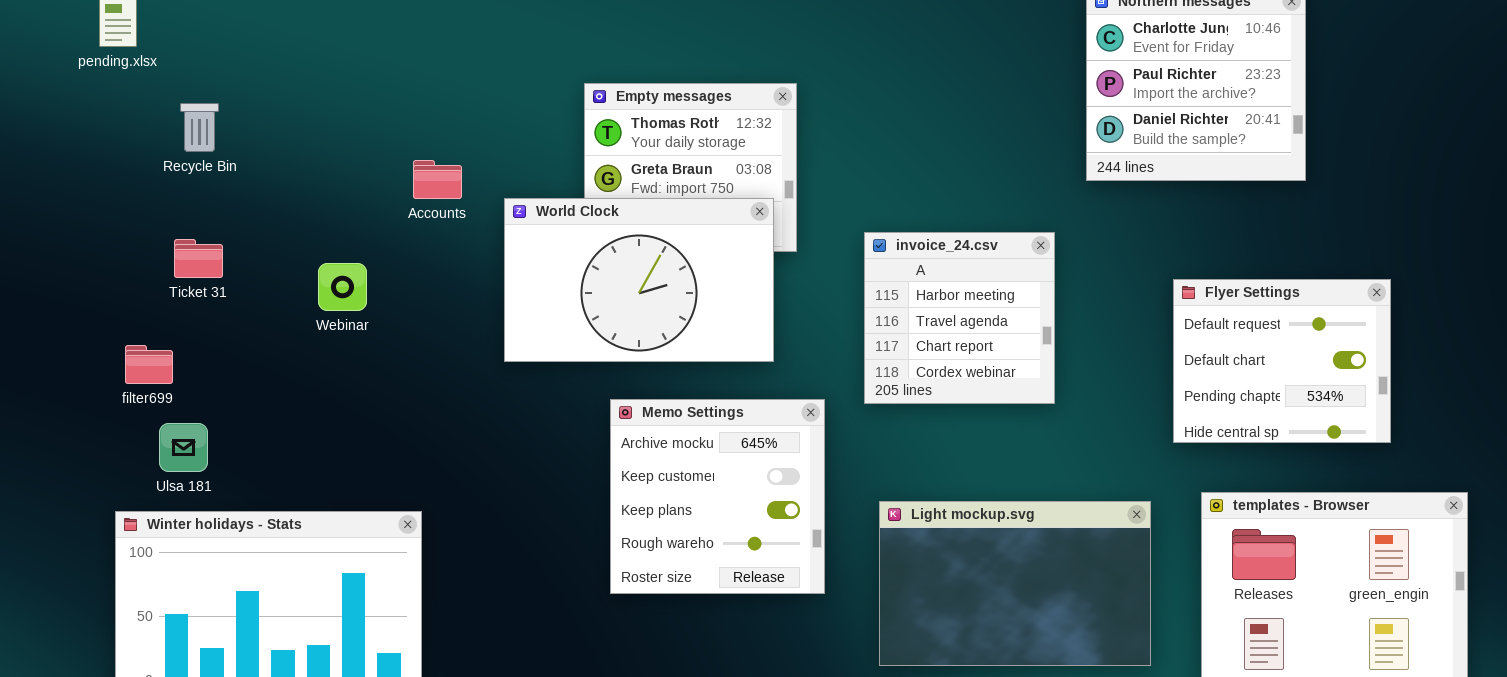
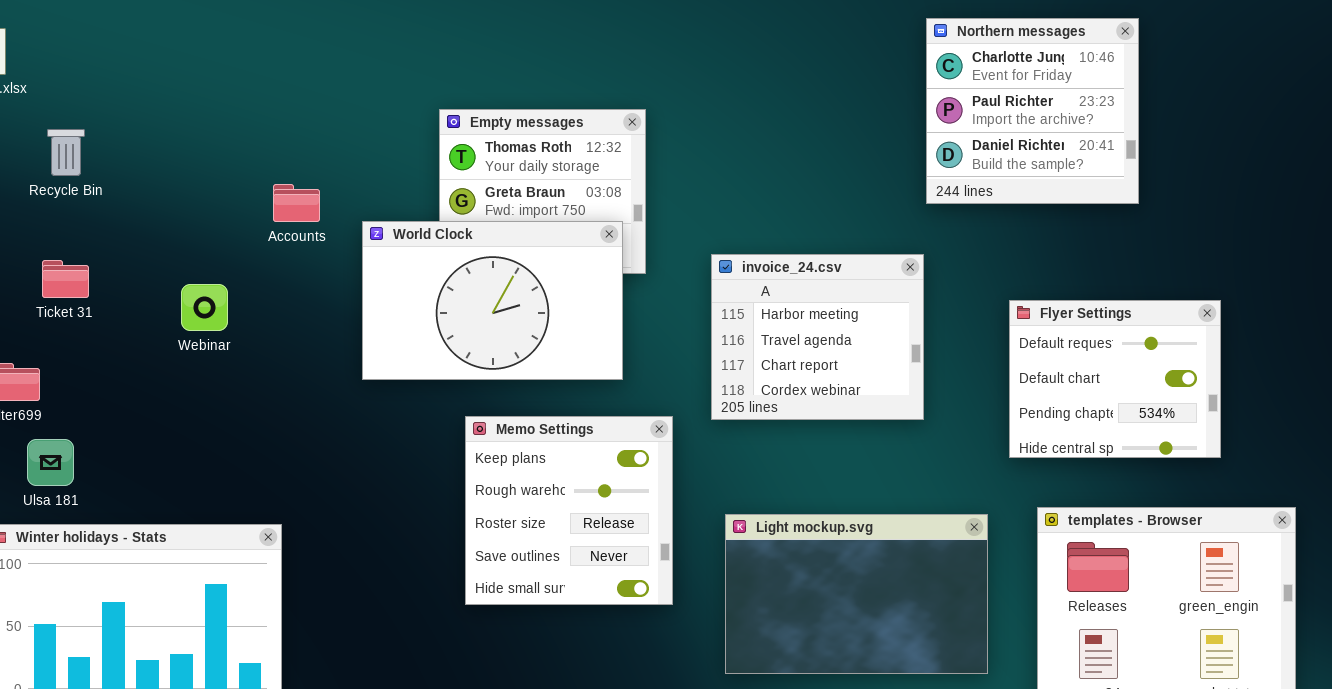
invoice_24.csv: [864,232,1055,404] -> [711,254,924,420], resized
Memo Settings: [610,399,825,594] -> [465,416,673,605], scrolled down 2 rows

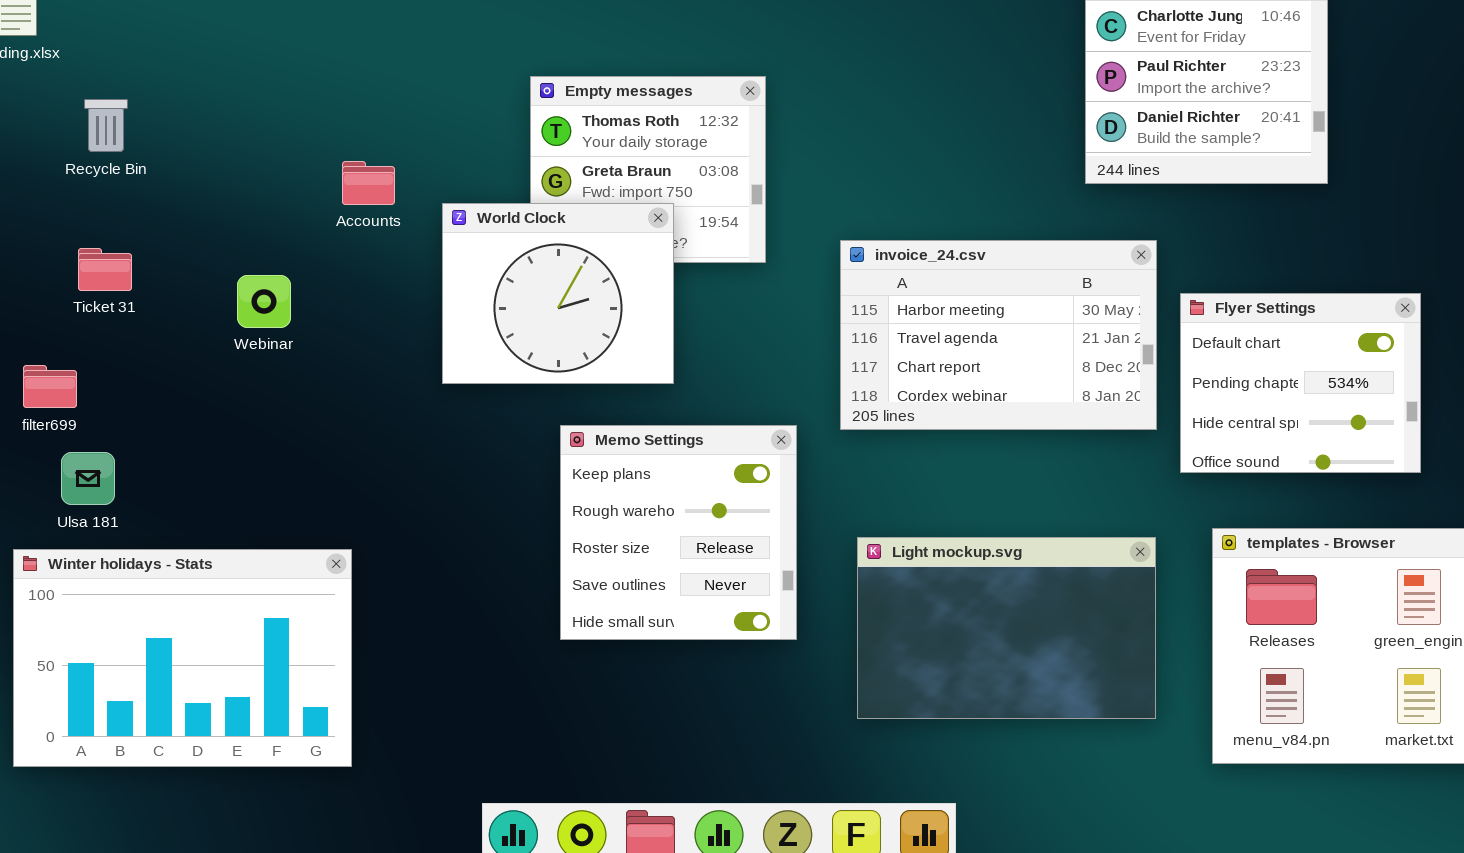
World Clock: [362,221,623,380] -> [442,203,674,384], resized
invoice_24.csv: [711,254,924,420] -> [840,240,1157,430], resized
Flyer Settings: [1009,300,1221,458] -> [1180,293,1421,473], scrolled down 1 row

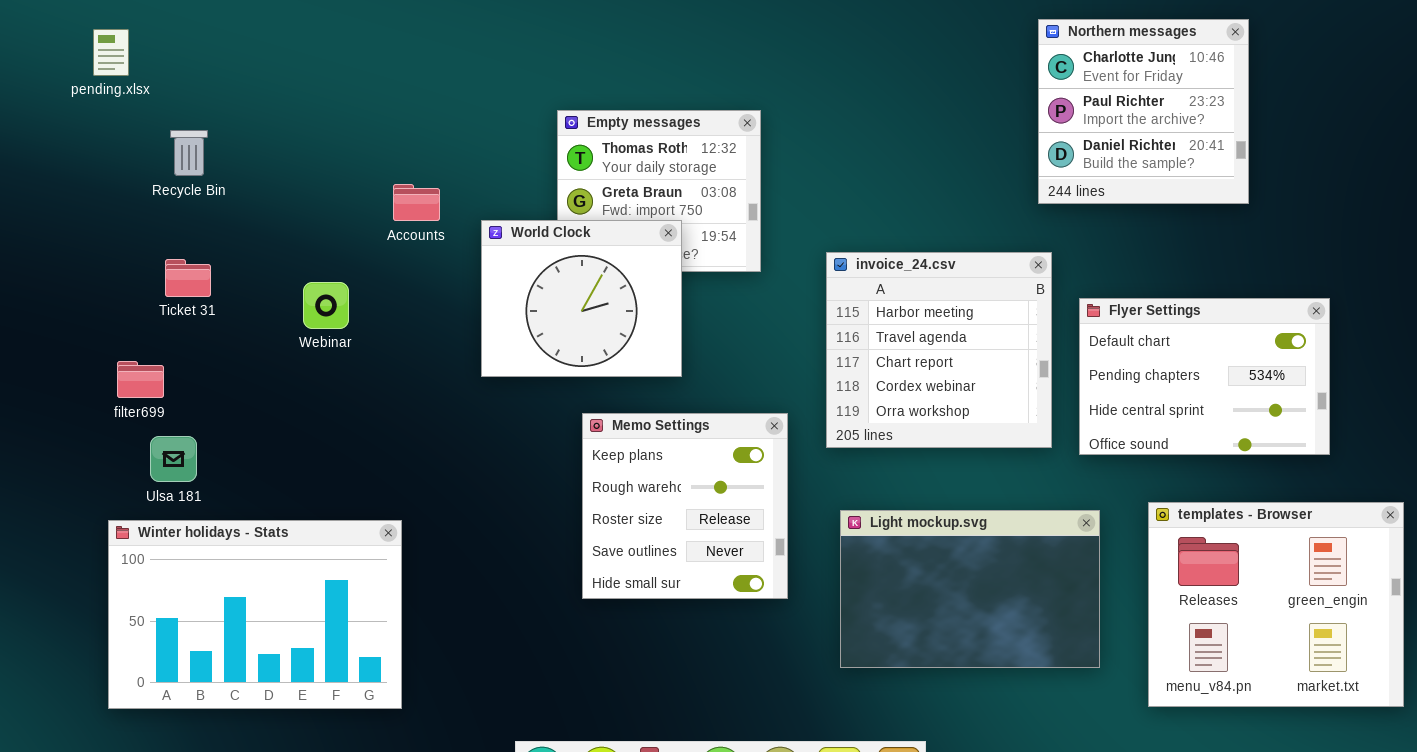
invoice_24.csv: [840,240,1157,430] -> [826,252,1052,448], resized
Flyer Settings: [1180,293,1421,473] -> [1079,298,1330,455], resized

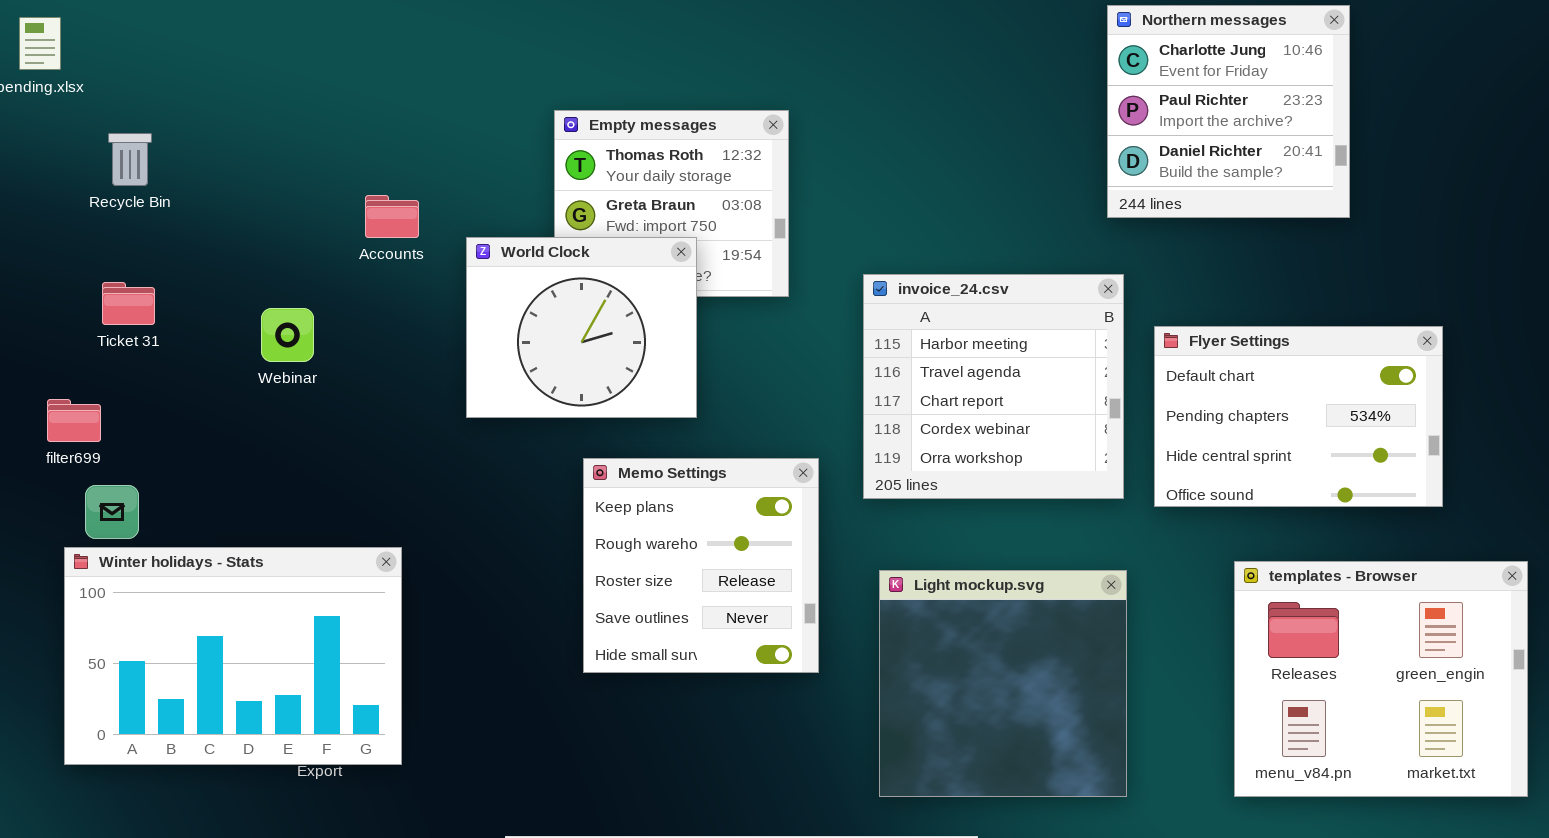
Light mockup.svg: [840,510,1100,668] -> [879,570,1127,797], resized
Winter holidays - Stats: [108,520,402,709] -> [64,547,402,765], moved

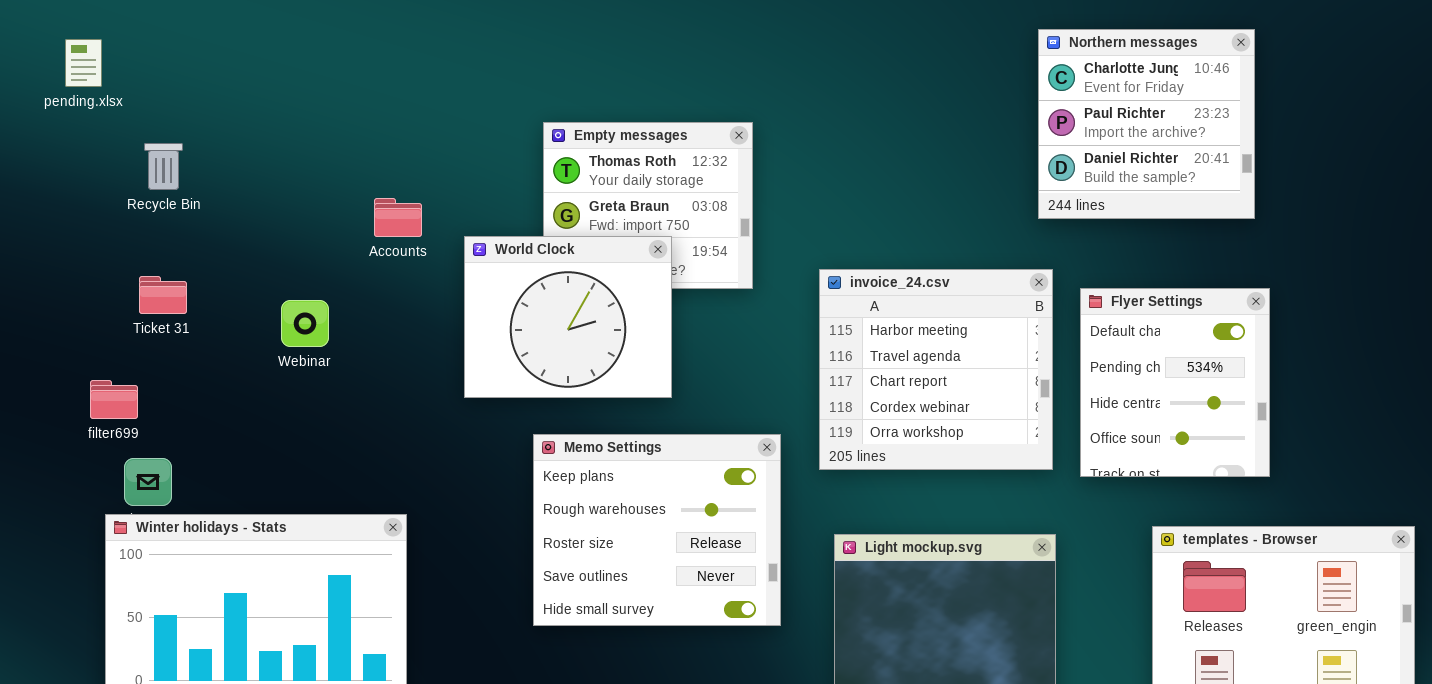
Flyer Settings: [1154,326,1443,507] -> [1080,288,1270,477], resized
Memo Settings: [583,458,819,673] -> [533,434,781,626], resized

